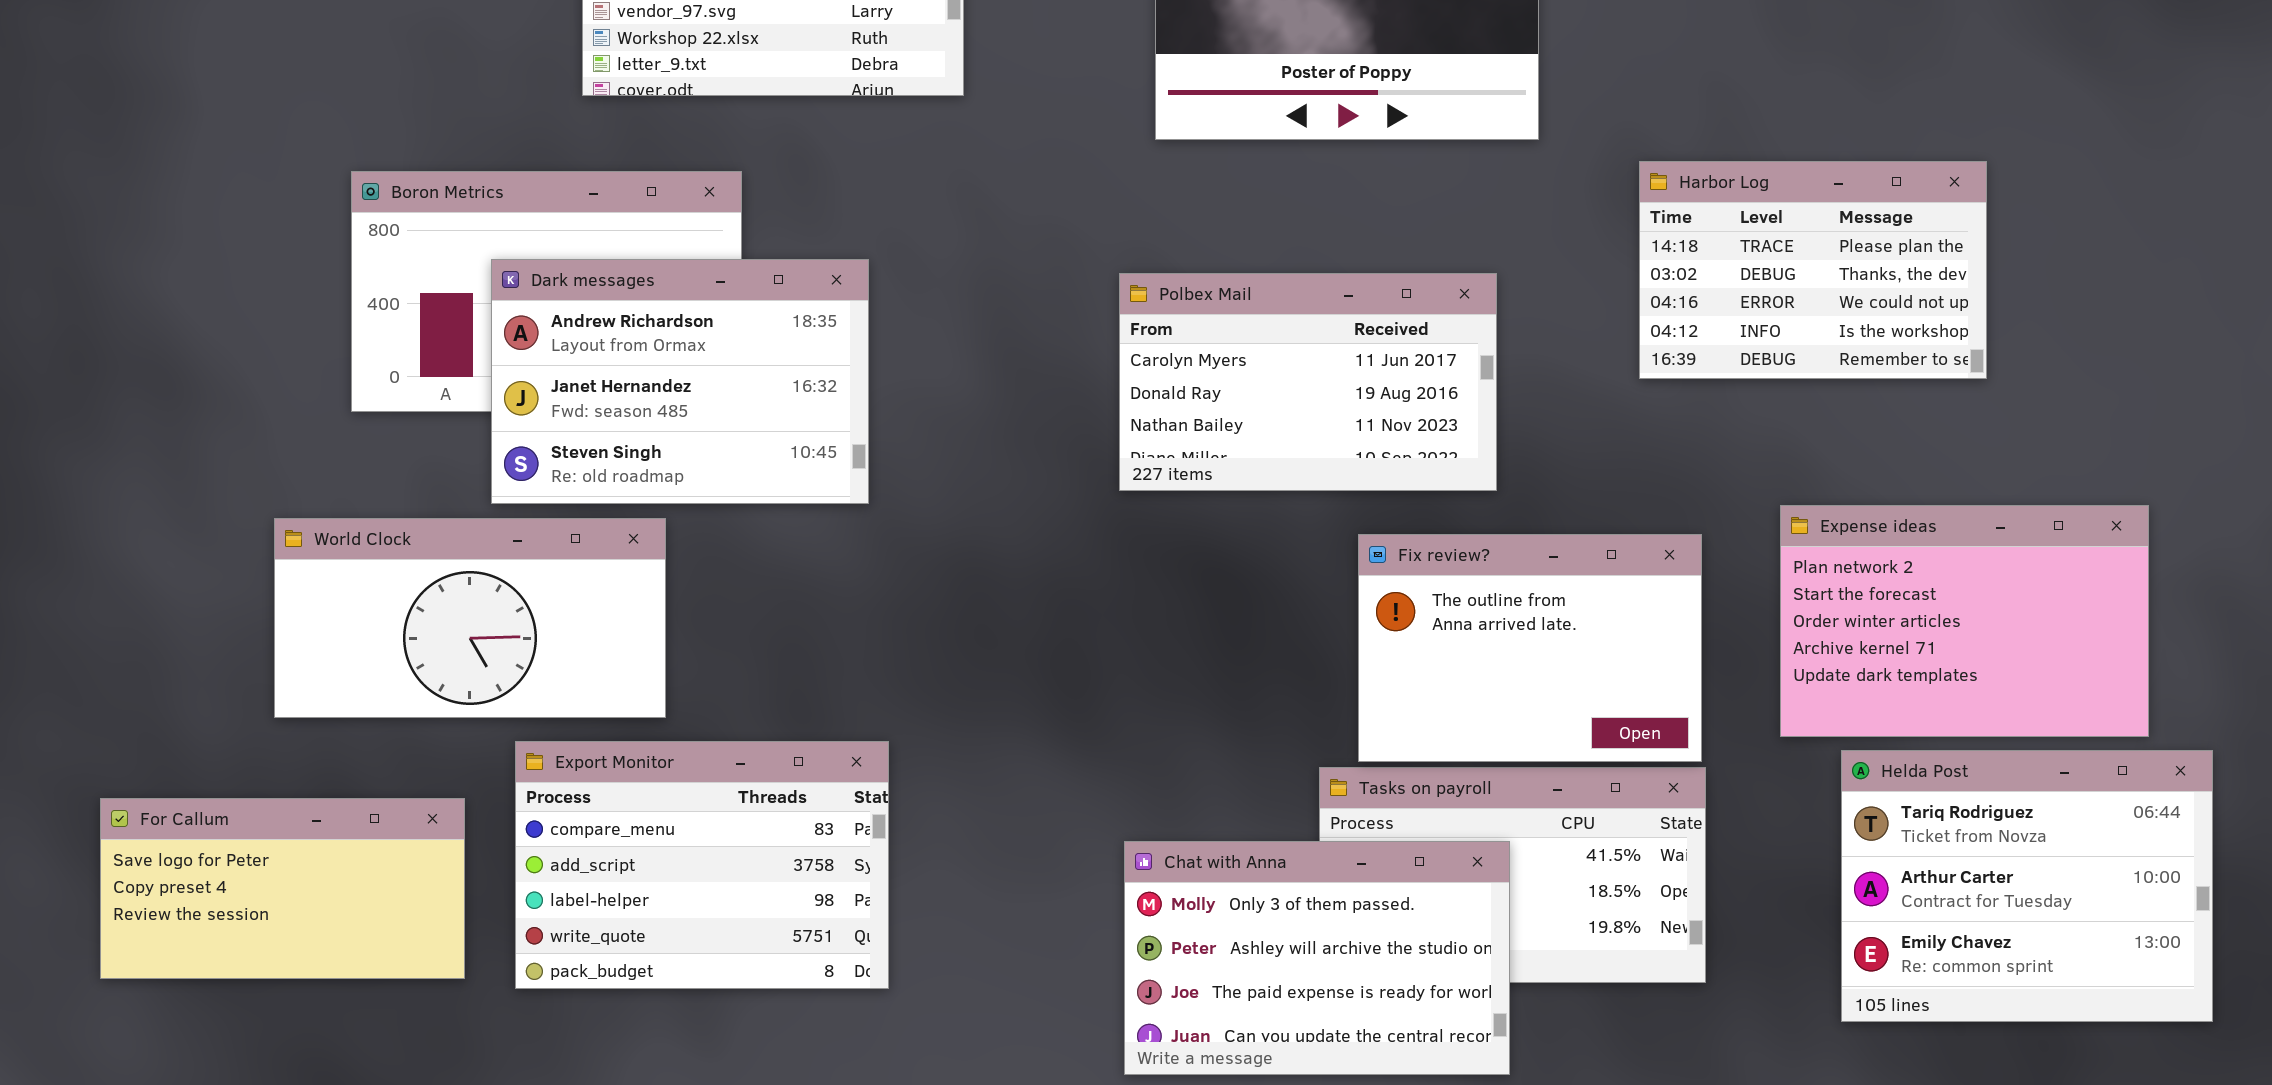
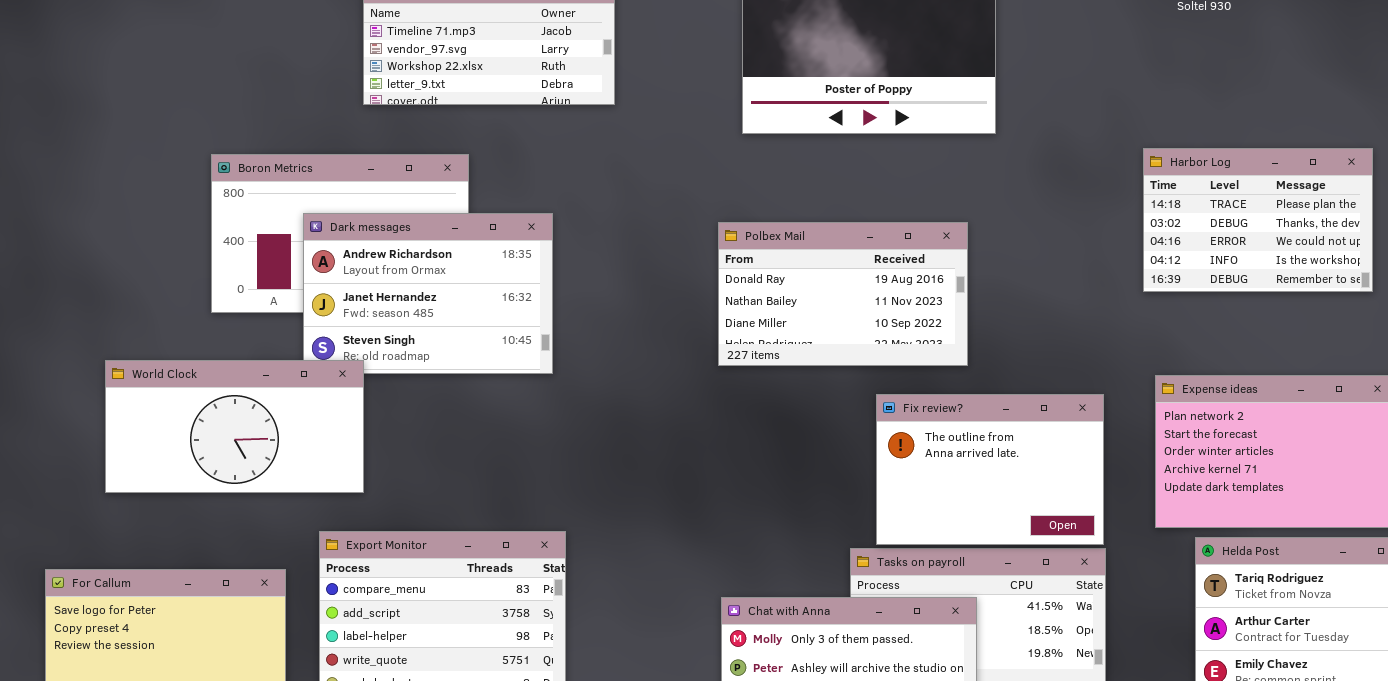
Harbor Log: [1639,161,1987,379] -> [1143,148,1373,292], moved
Polbex Mail: [1119,273,1497,491] -> [718,222,968,366], scrolled down 1 row
World Clock: [274,518,666,718] -> [105,360,364,493], moved

